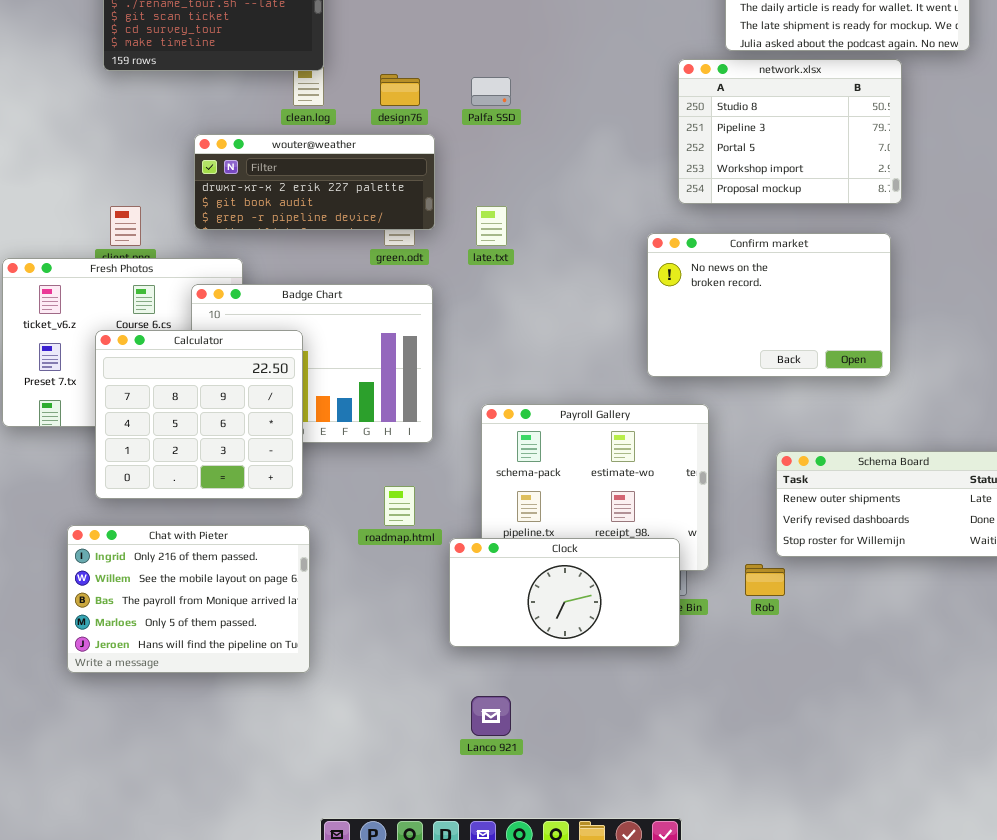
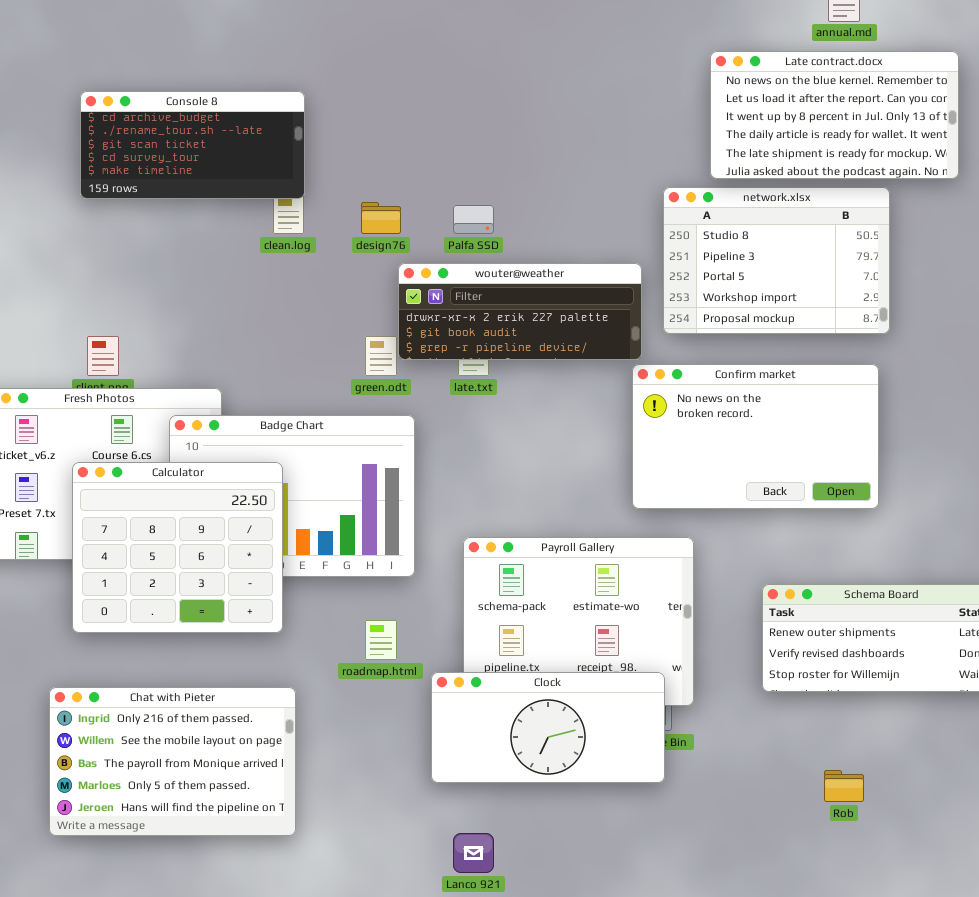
wouter@weather: [194,134,435,230] -> [398,263,642,360], moved
Chat with Pieter: [67,525,310,673] -> [49,687,296,836], moved
Rob: [745,564,785,596] -> [824,770,864,802], moved

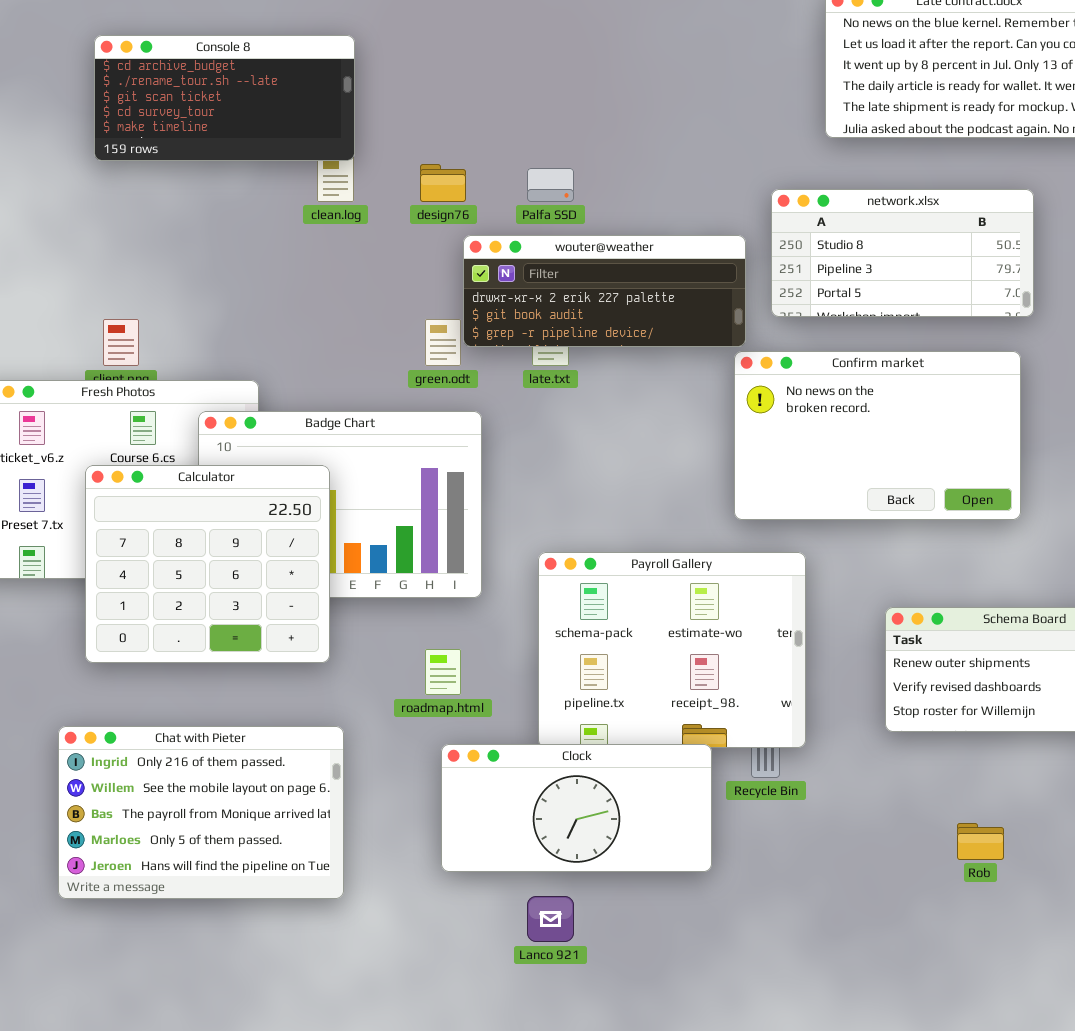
network.xlsx: [663,187,890,334] -> [771,189,1034,317], resized
Clock: [431,672,665,783] -> [441,744,712,872], moved

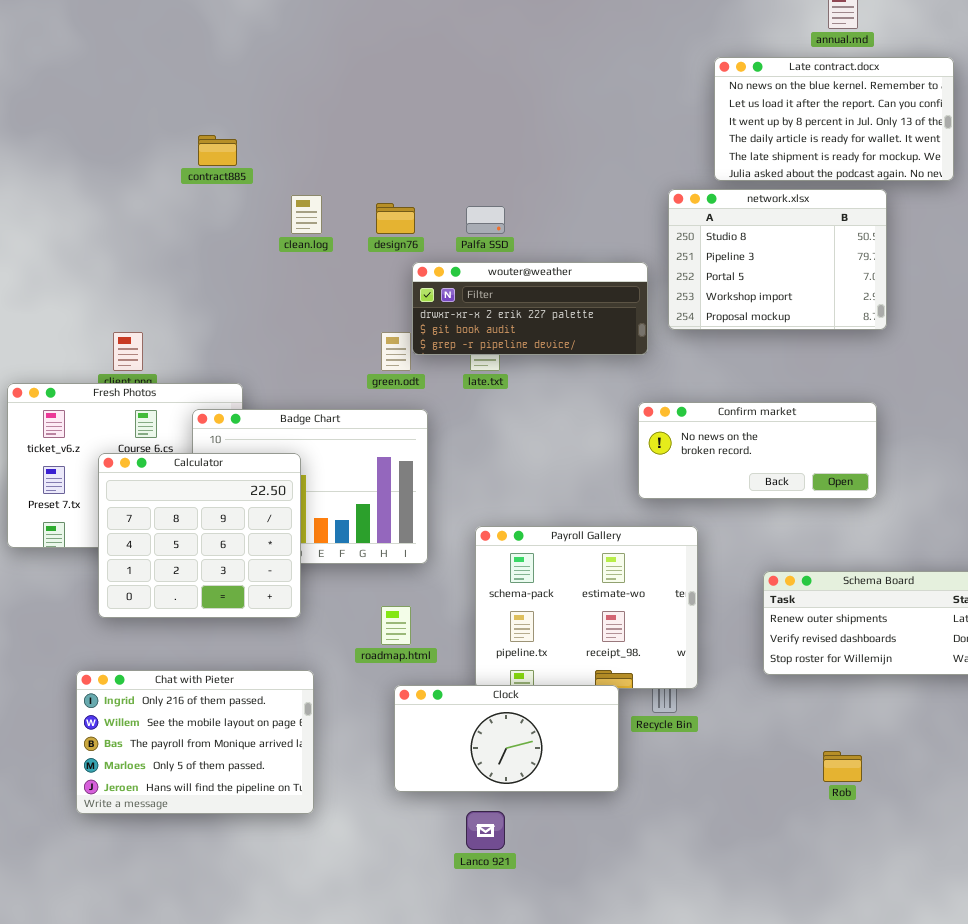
Console 8: [94,35,355,161] -> none, closed
network.xlsx: [771,189,1034,317] -> [668,189,887,330], resized
Confirm market: [734,351,1021,520] -> [638,402,877,499], resized

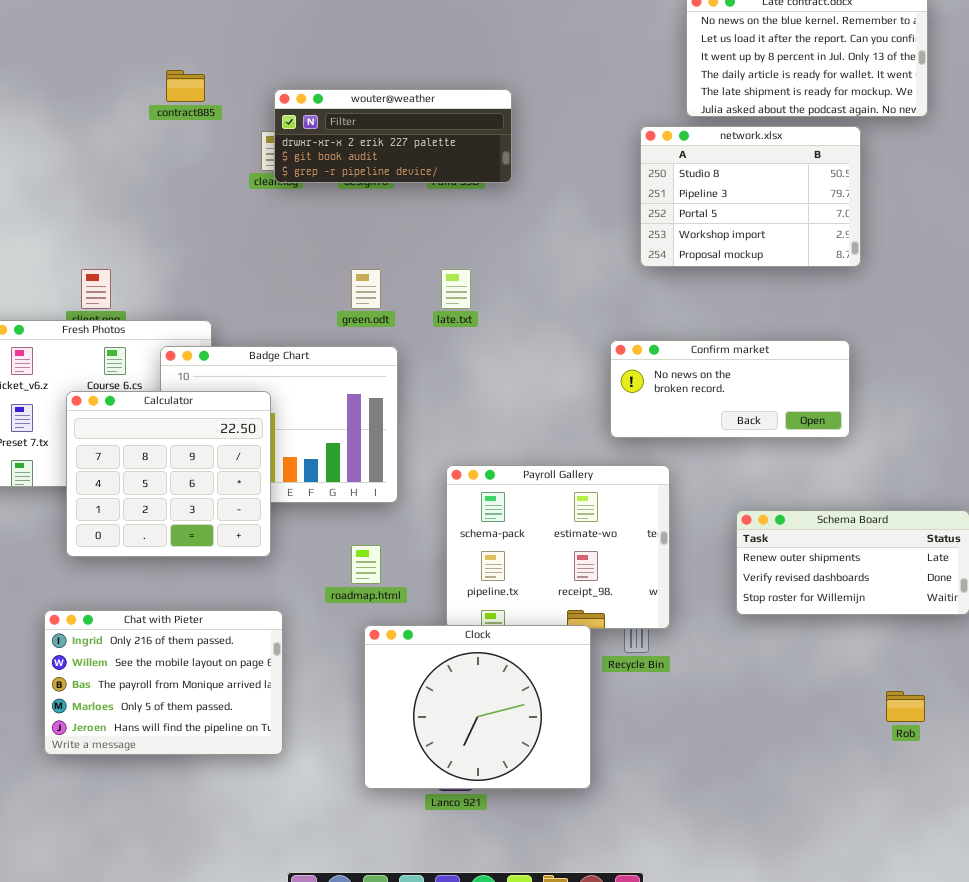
wouter@weather: [412,262,648,355] -> [274,89,512,183], moved
Clock: [394,685,619,792] -> [364,625,591,789], resized
Rob: [823,751,862,782] -> [886,691,925,722], moved

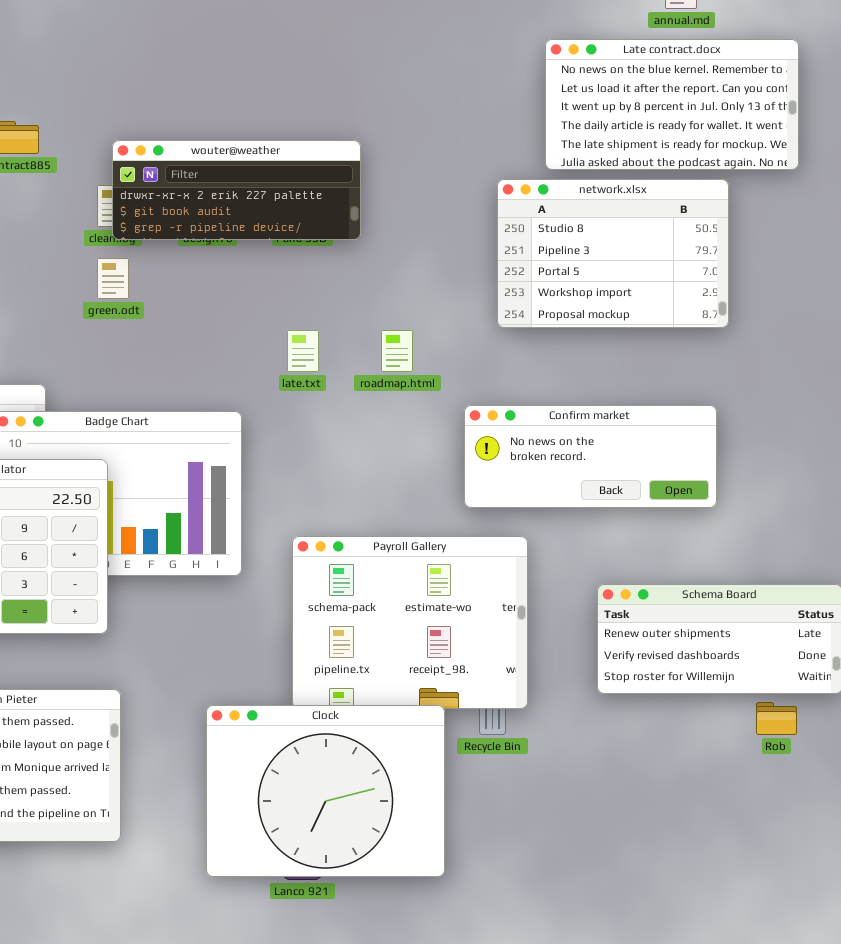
green.odt: [351,269,381,309] -> [97,258,129,299], moved
roadmap.html: [351,545,381,584] -> [381,330,413,372], moved
Rob: [886,691,925,722] -> [756,702,797,735], moved

